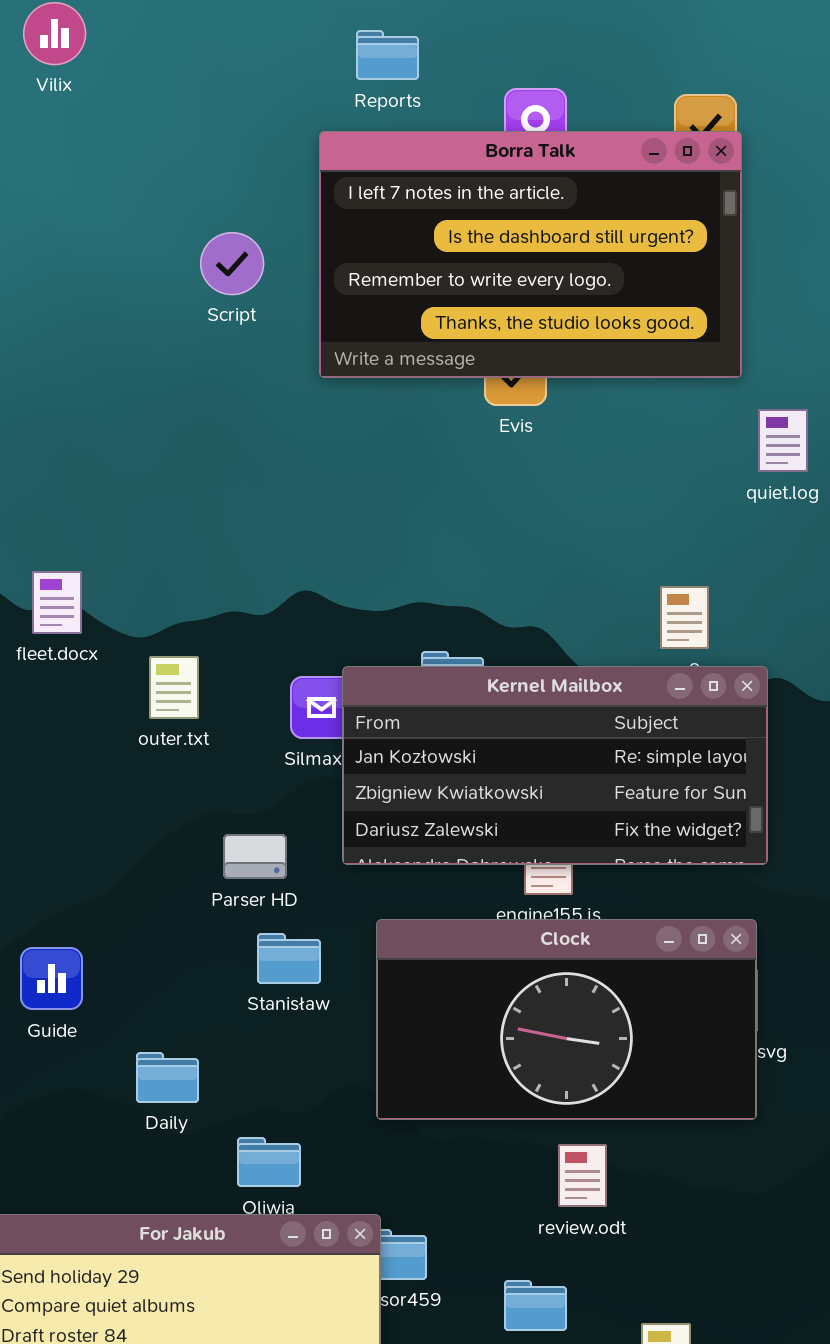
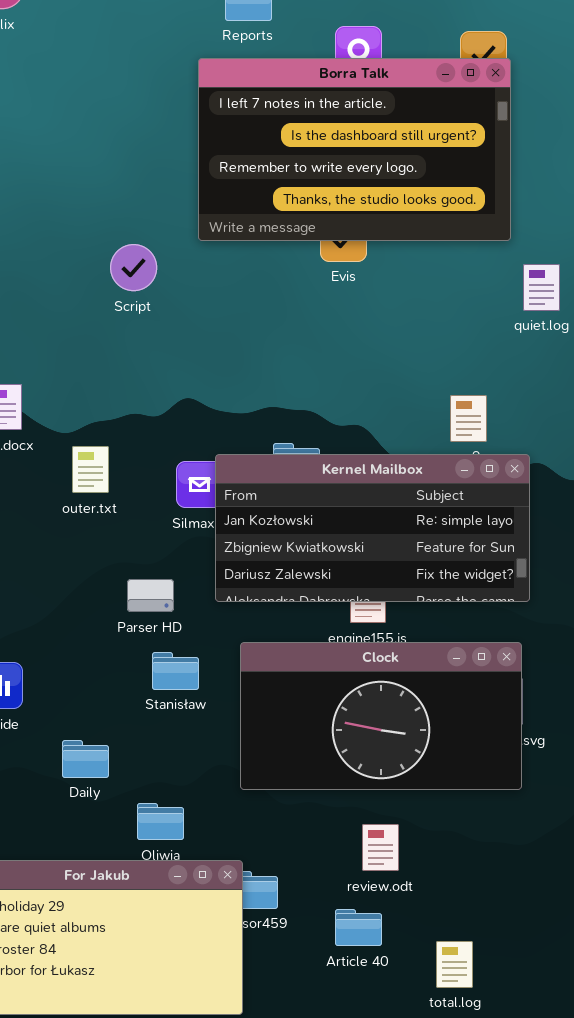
Script: [200,232,264,295] -> [110,244,157,291], moved
review.odt: [558,1144,607,1207] -> [362,824,399,871], moved

